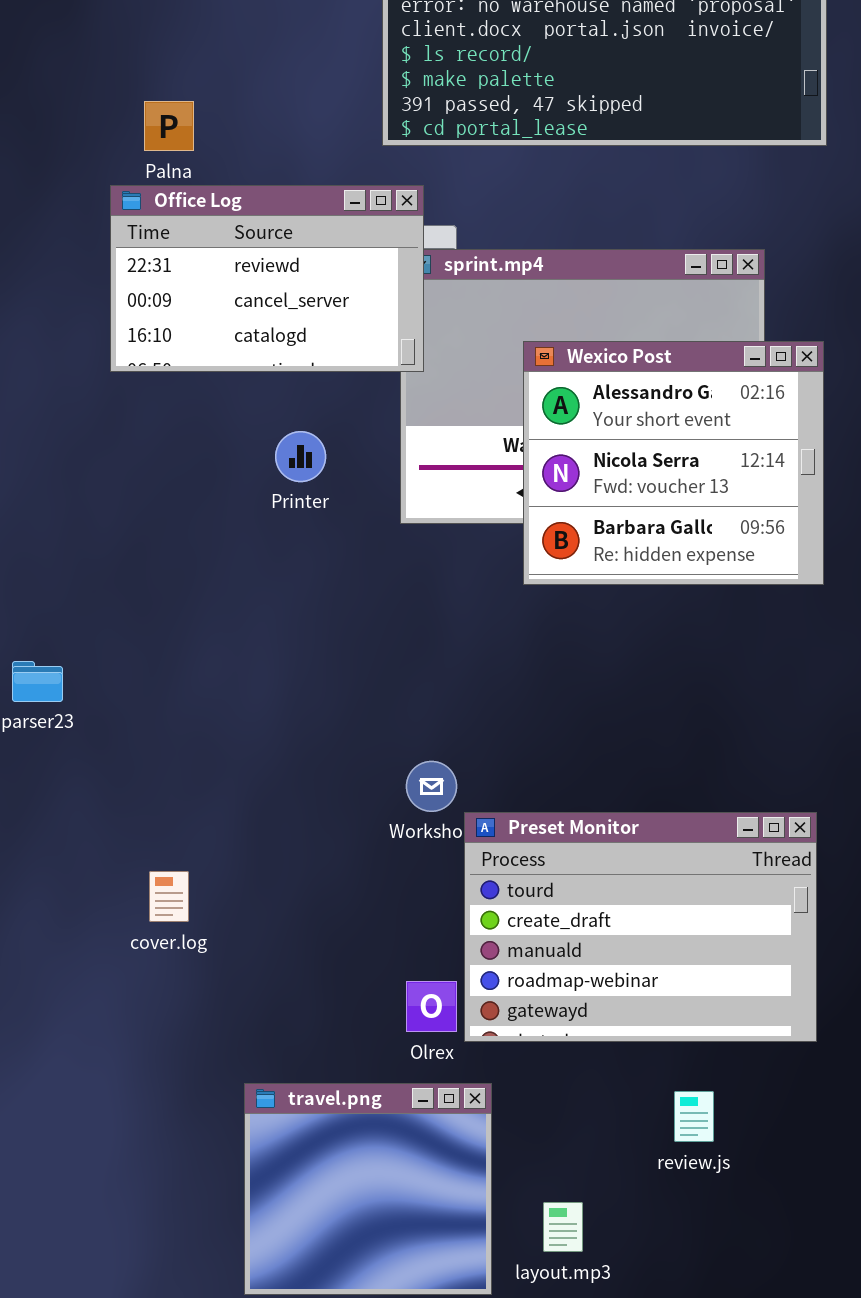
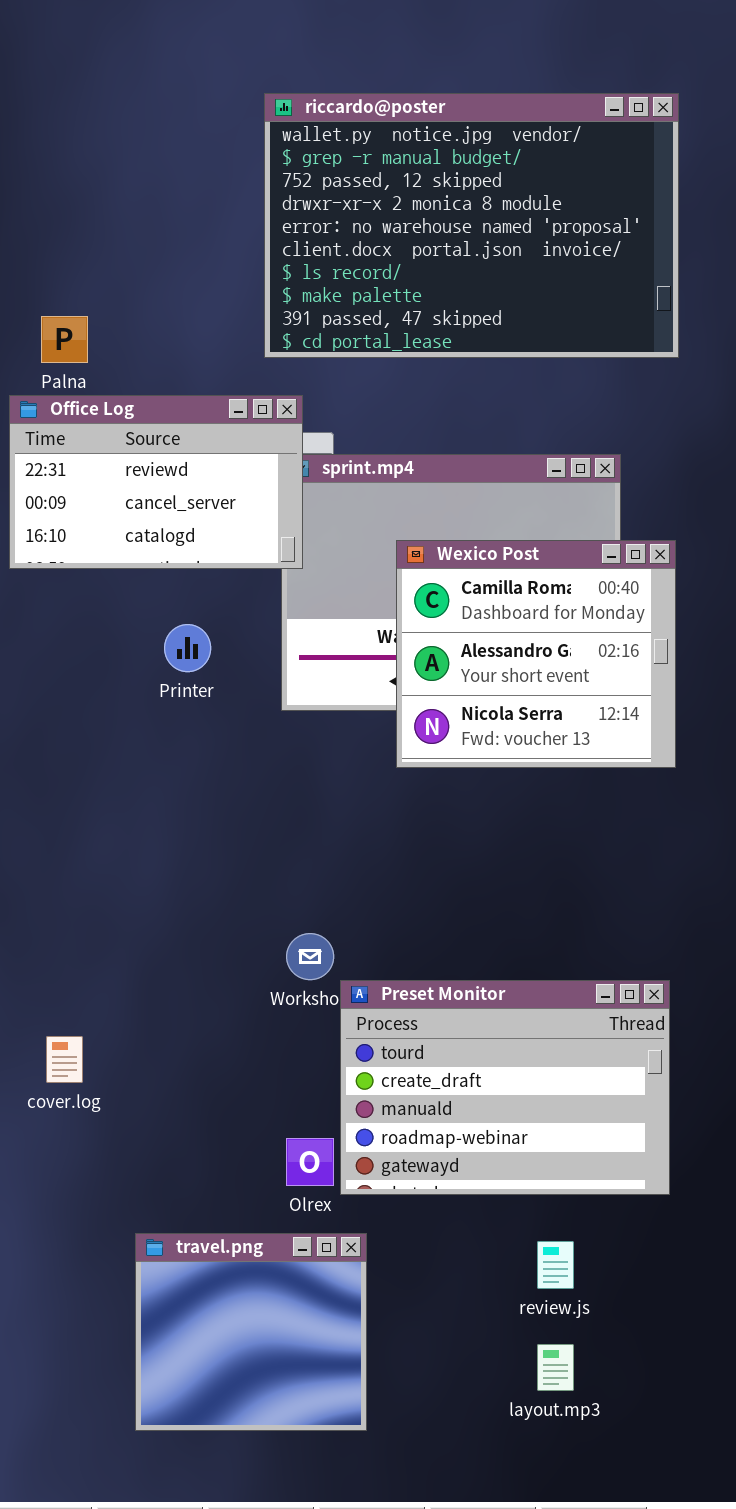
Wexico Post: [523,341,824,585] -> [396,540,676,768], scrolled up 1 row
layout.mp3: [543,1202,583,1252] -> [537,1344,574,1391], moved

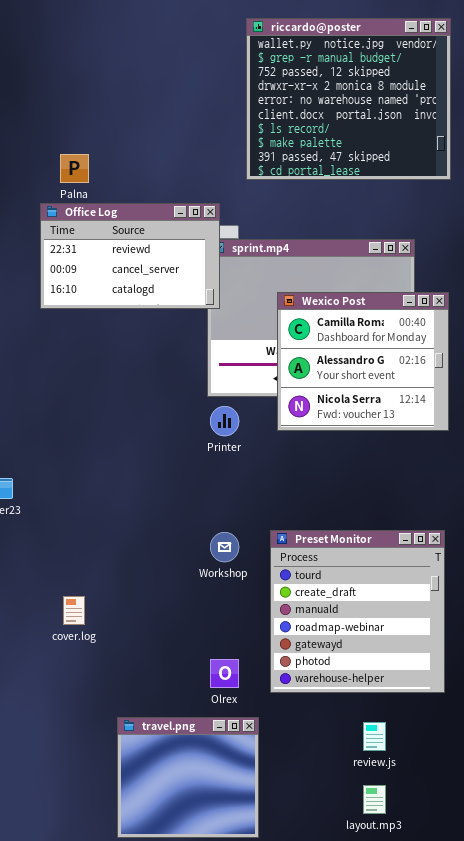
riccardo@poster: [264,93,679,358] -> [246,18,451,180], resized
Printer: [164,624,211,672] -> [210,406,239,436], moved
Preset Monitor: [340,980,670,1195] -> [270,530,445,693], resized

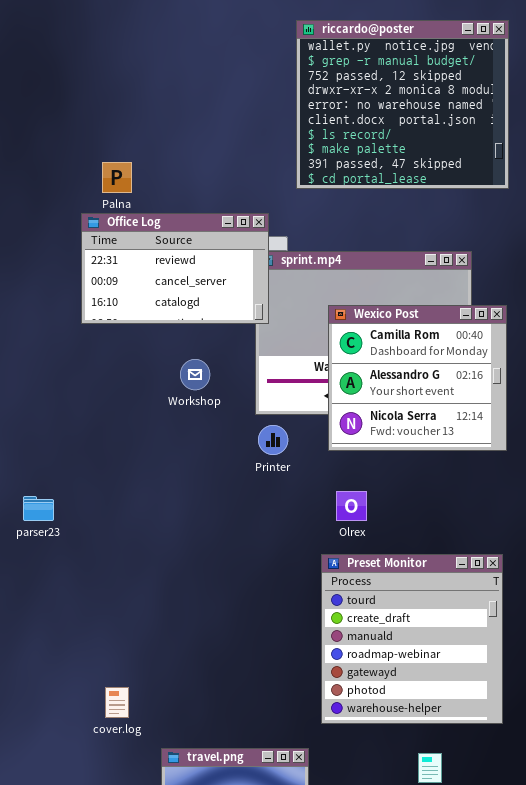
Workshop: [210,532,239,562] -> [180,359,210,390], moved
cover.log: [63,596,85,625] -> [105,687,129,718], moved
Olrex: [210,659,239,688] -> [336,491,367,521], moved

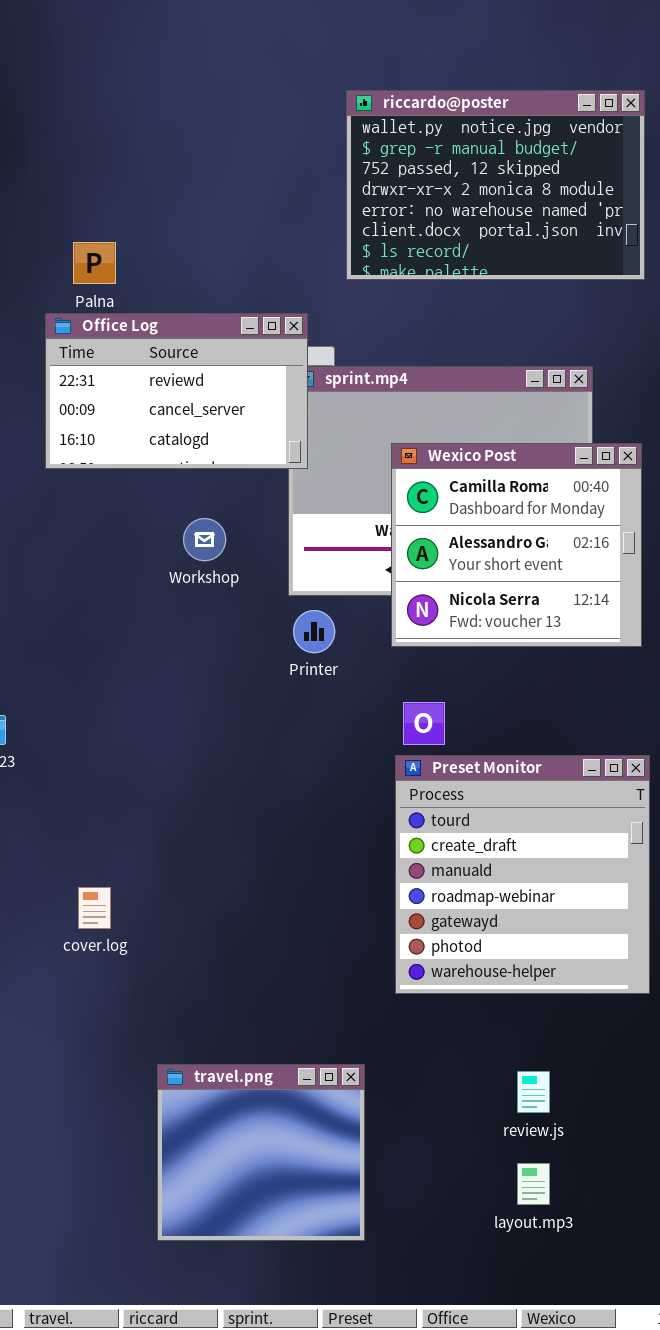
riccardo@poster: [296,20,509,189] -> [346,90,645,280], resized
Preset Monitor: [321,554,503,724] -> [395,755,650,994], moved
cover.log: [105,687,129,718] -> [78,887,111,929], moved

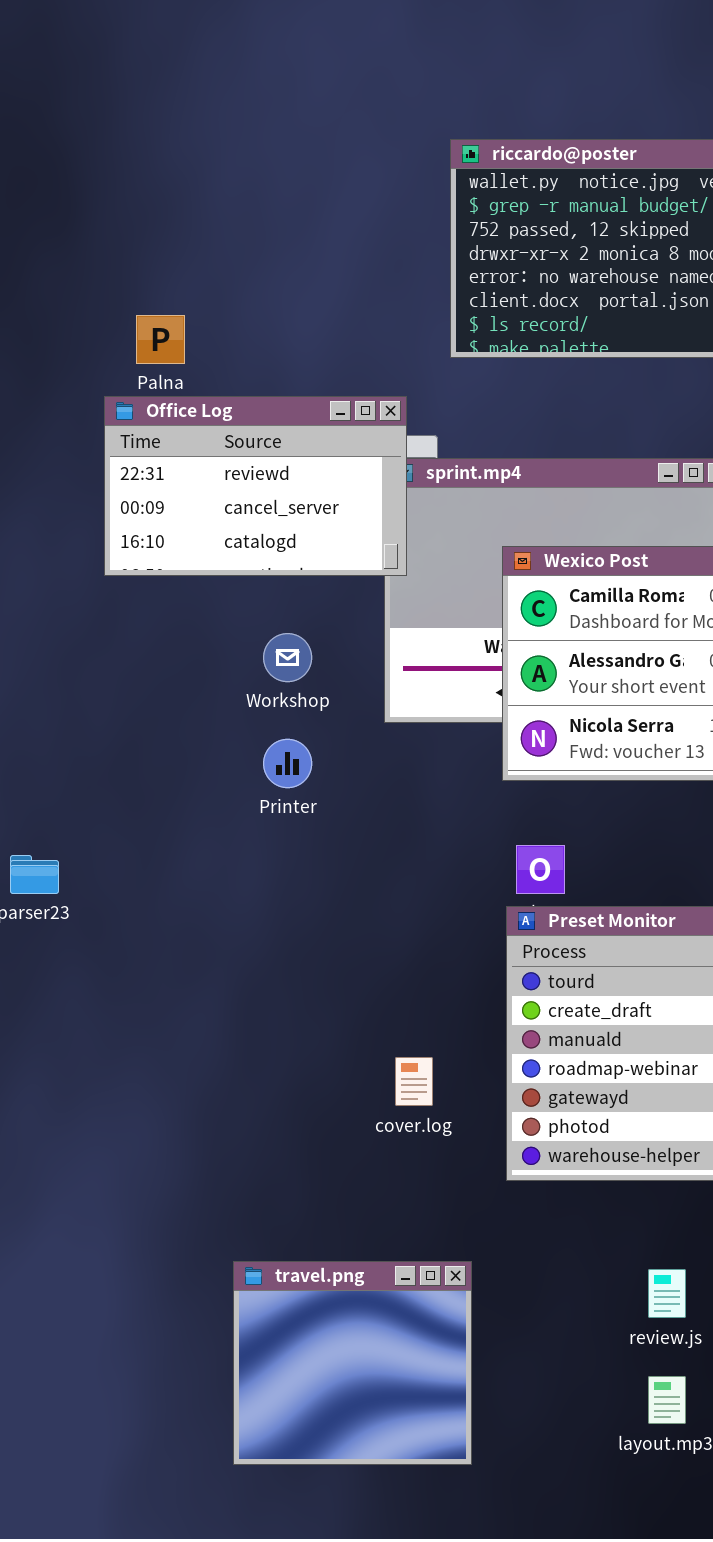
Printer: [293,610,335,653] -> [263,739,312,788], moved
cover.log: [78,887,111,929] -> [395,1057,433,1106], moved

